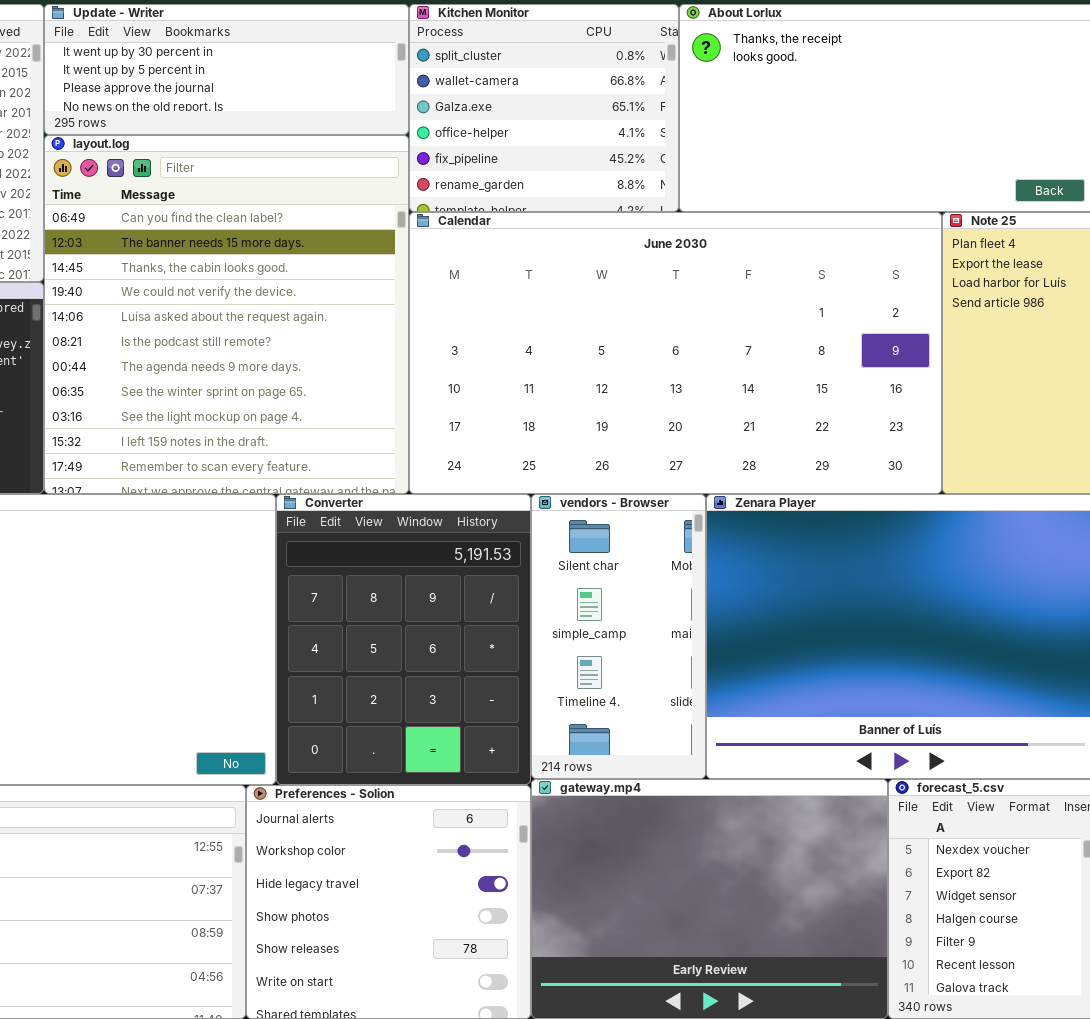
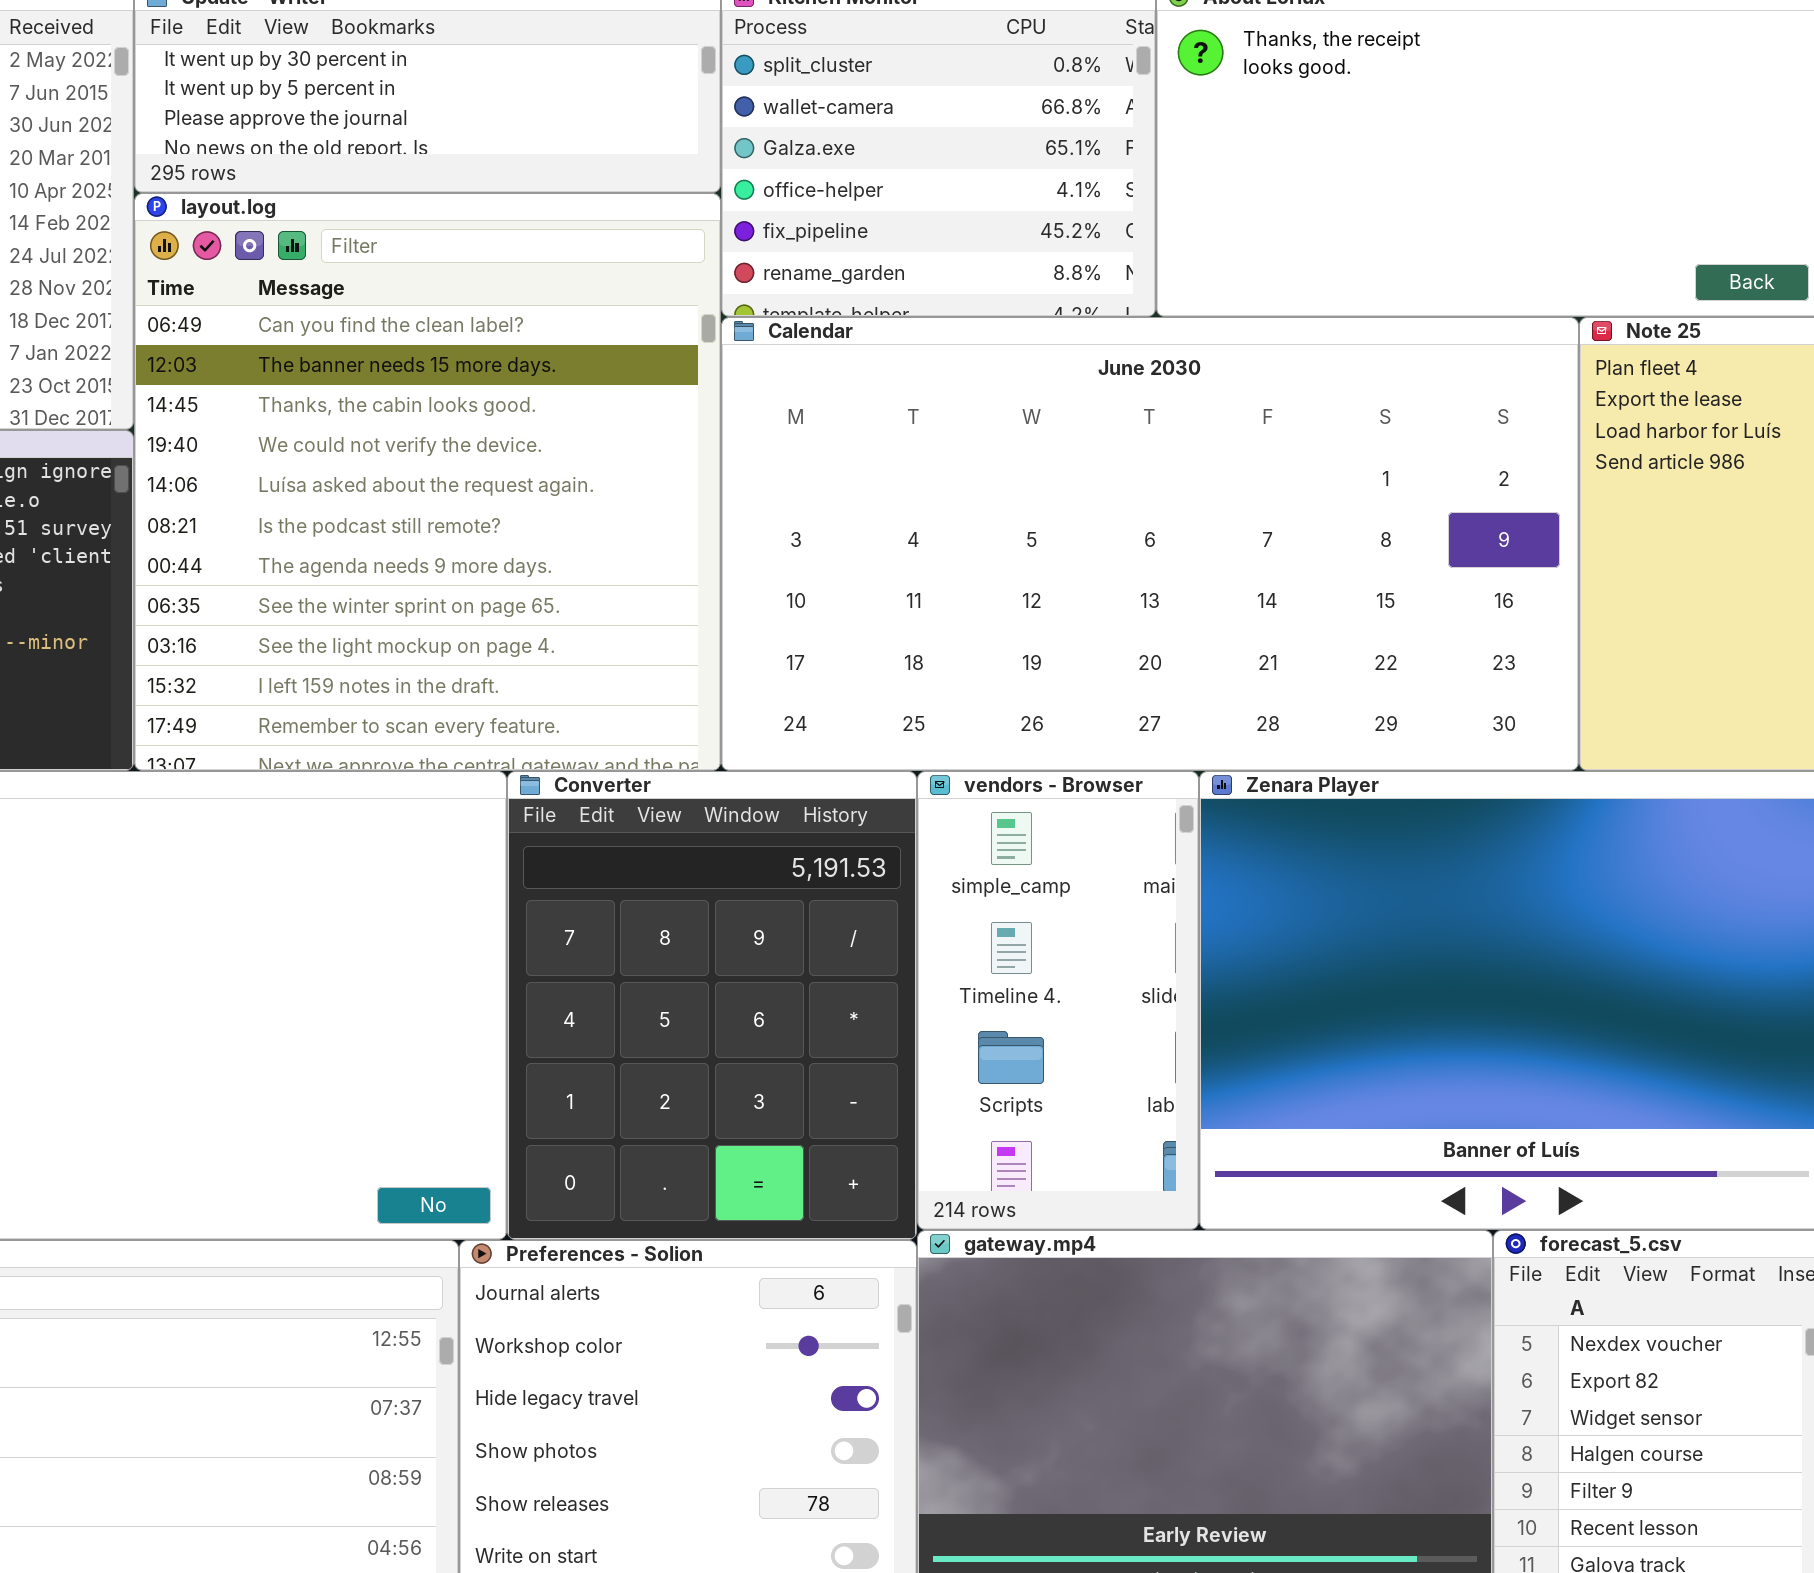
vendors - Browser: [531,494,706,779] -> [917,771,1199,1230], scrolled down 1 row

